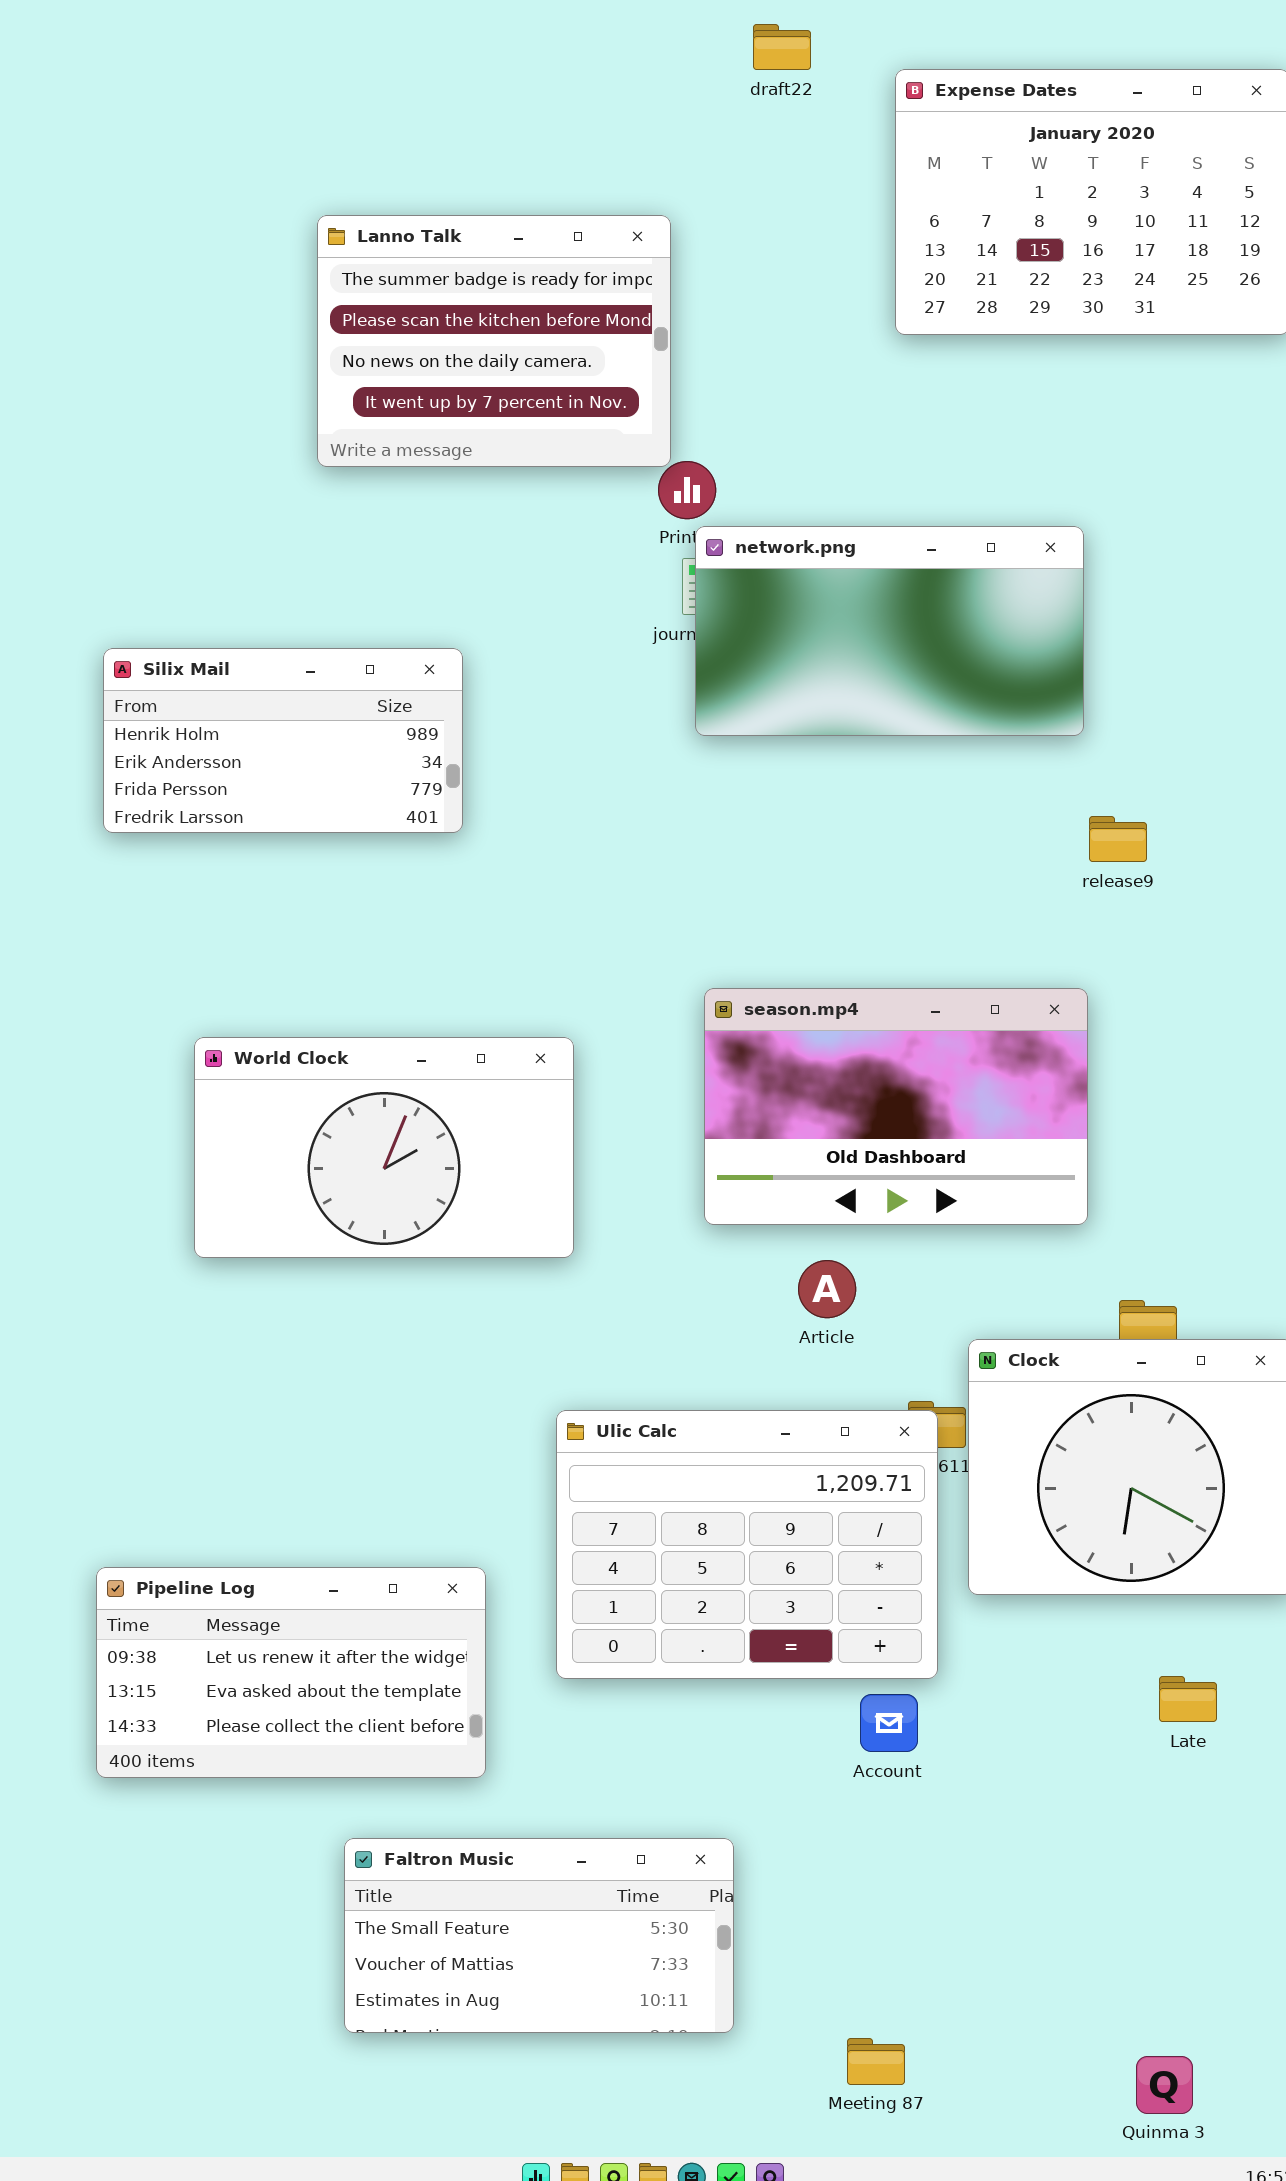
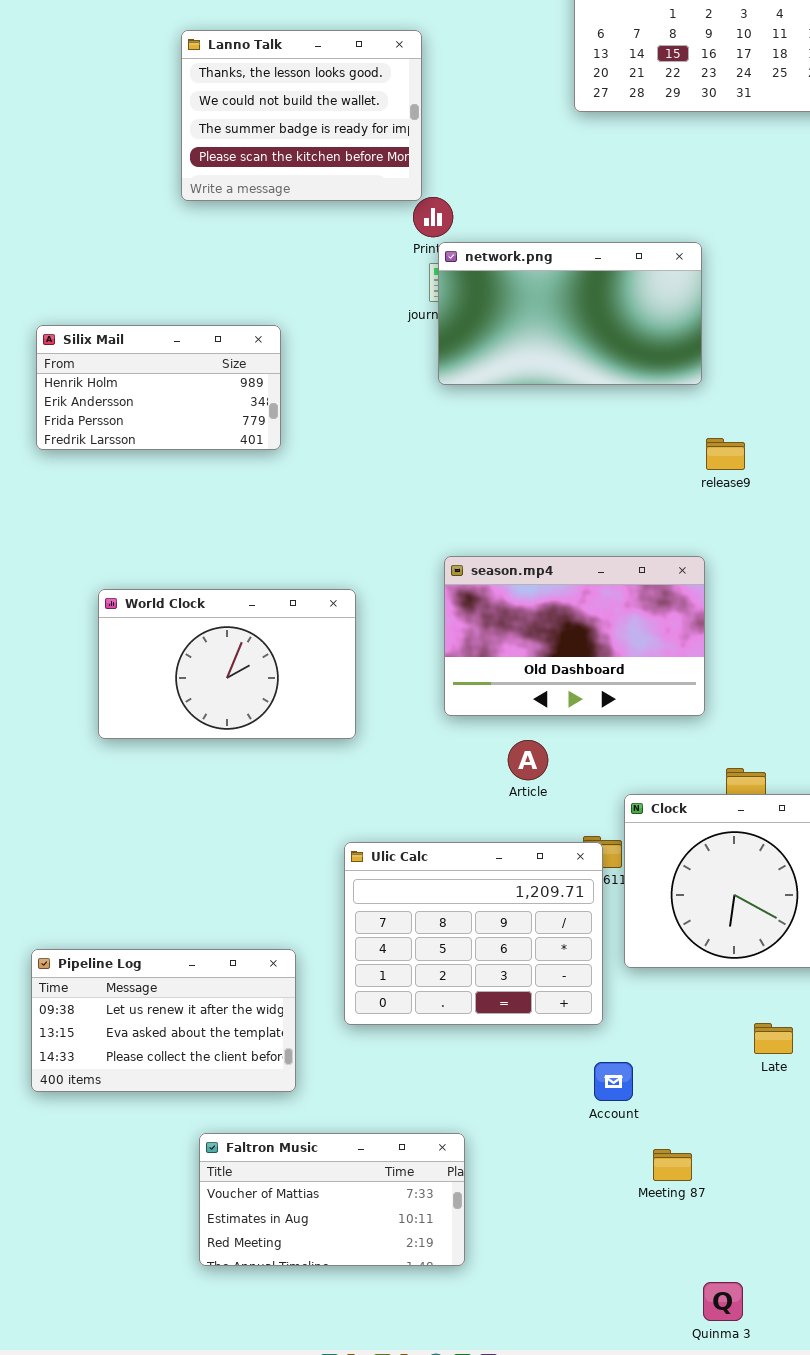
Lanno Talk: [317,215,671,467] -> [181,30,422,201], scrolled up 2 rows
Account: [860,1694,918,1752] -> [594,1062,633,1101], moved
Faltron Music: [344,1838,734,2033] -> [199,1133,465,1266], scrolled down 1 row
Meeting 87: [847,2038,905,2085] -> [653,1149,692,1181], moved
Quinma 3: [1136,2056,1193,2114] -> [703,1282,743,1321], moved

